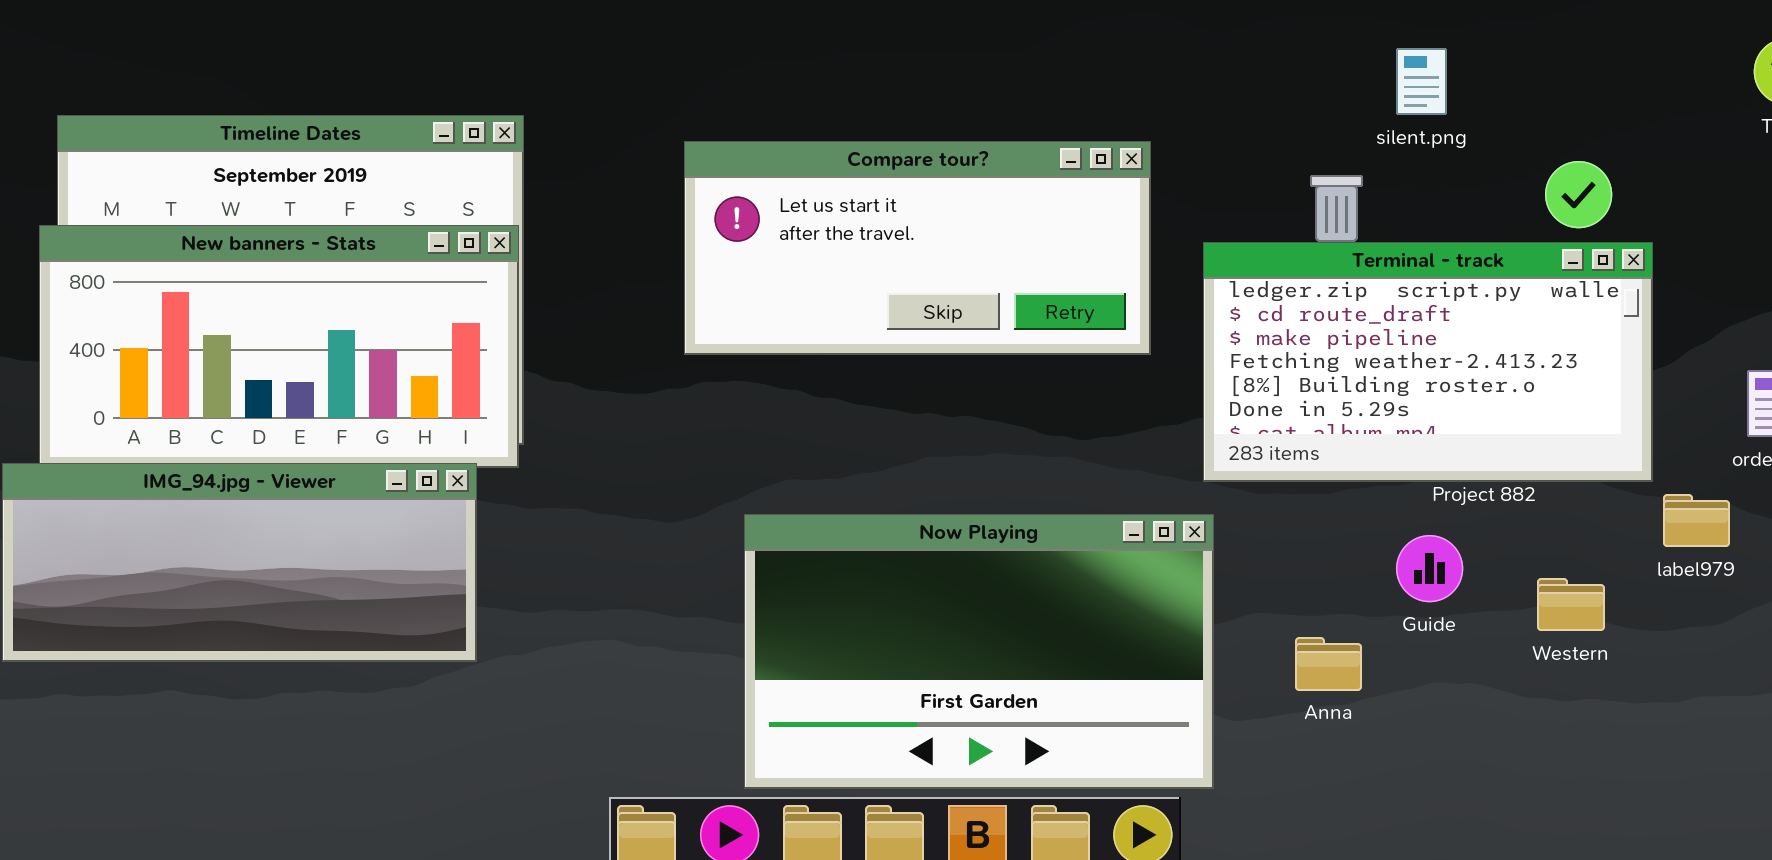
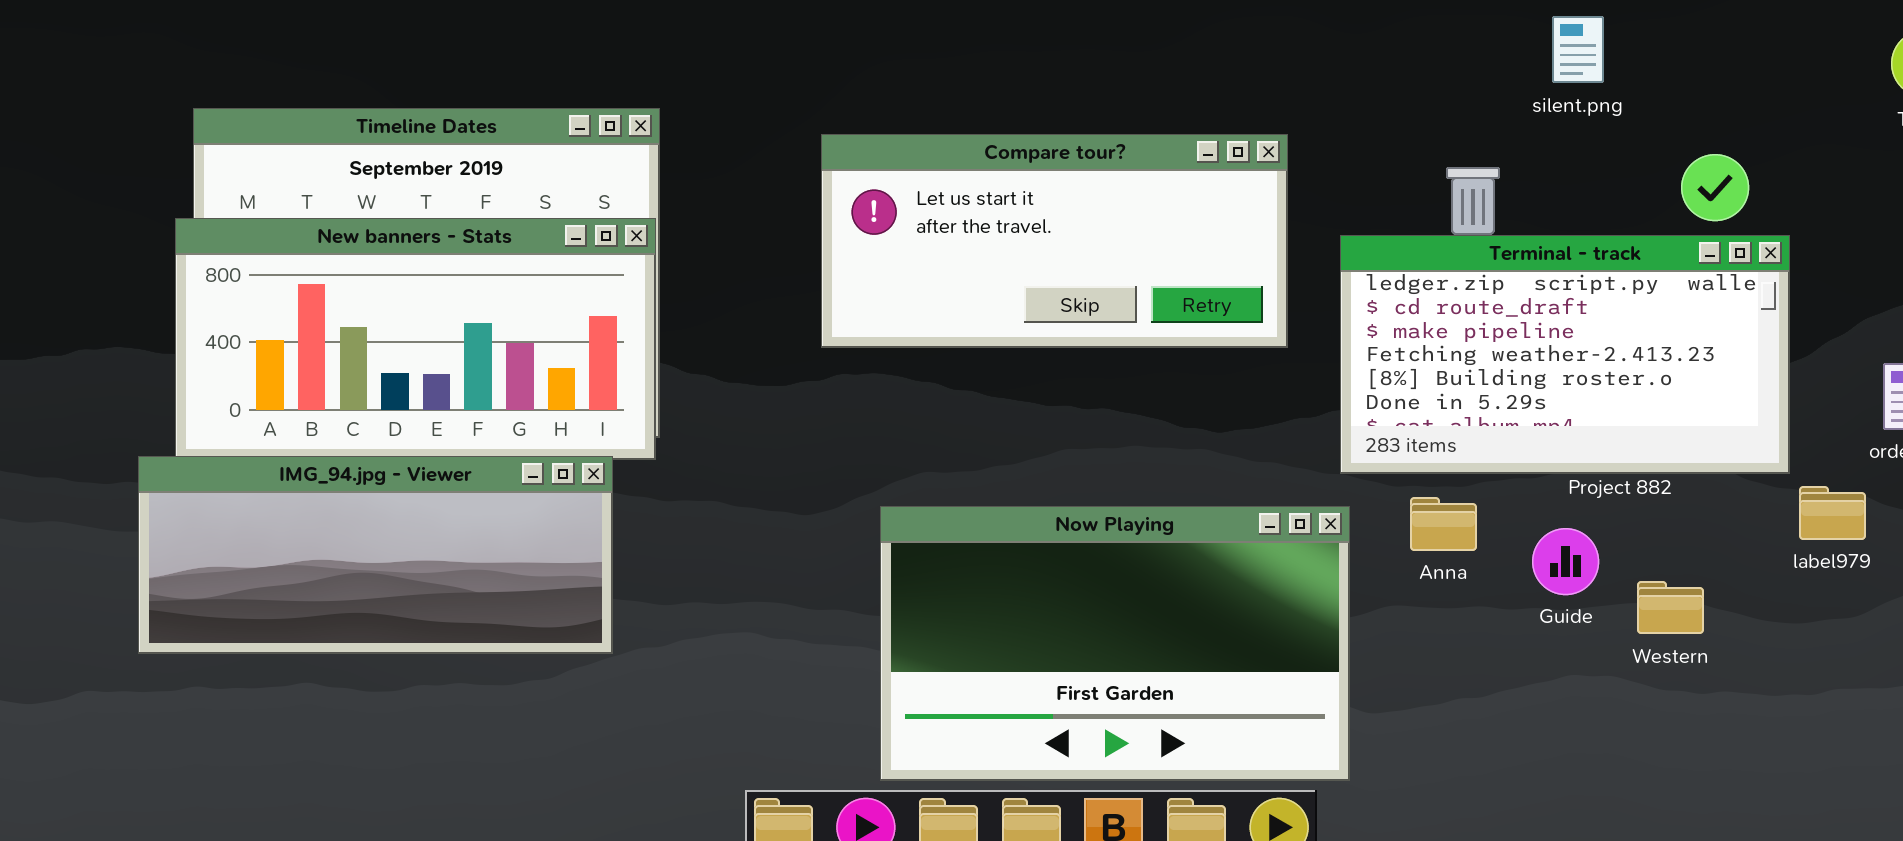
silent.png: [1396,48,1447,115] -> [1552,16,1604,83], moved
Western: [1537,578,1605,631] -> [1637,581,1704,634], moved
Anna: [1295,637,1362,691] -> [1410,497,1477,551], moved

